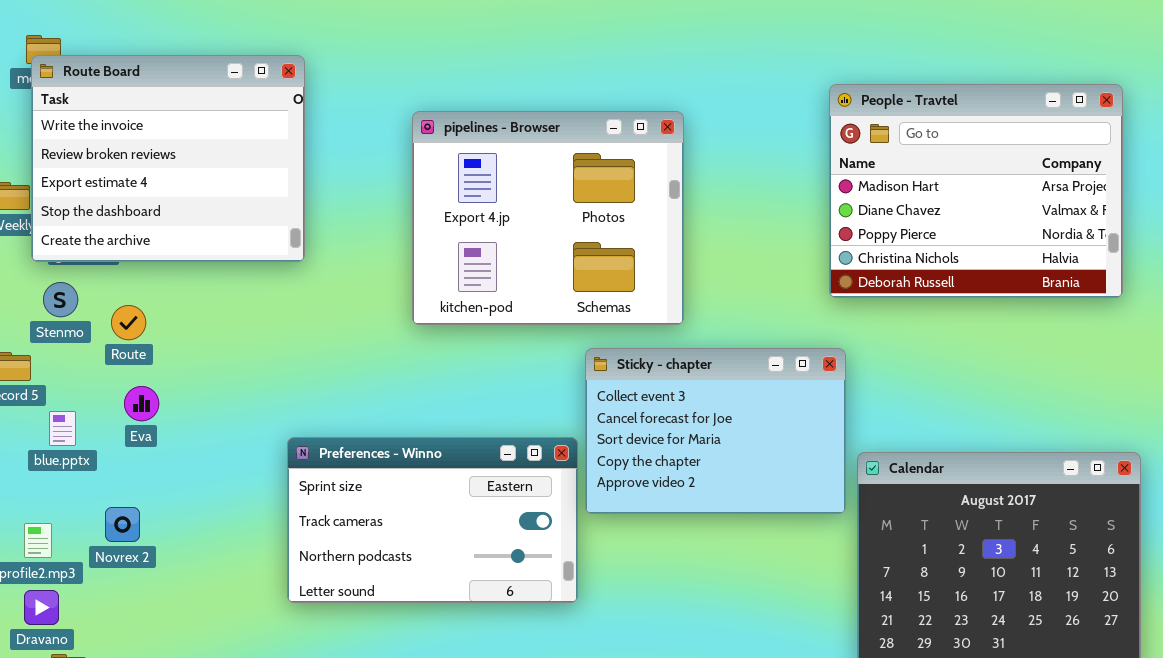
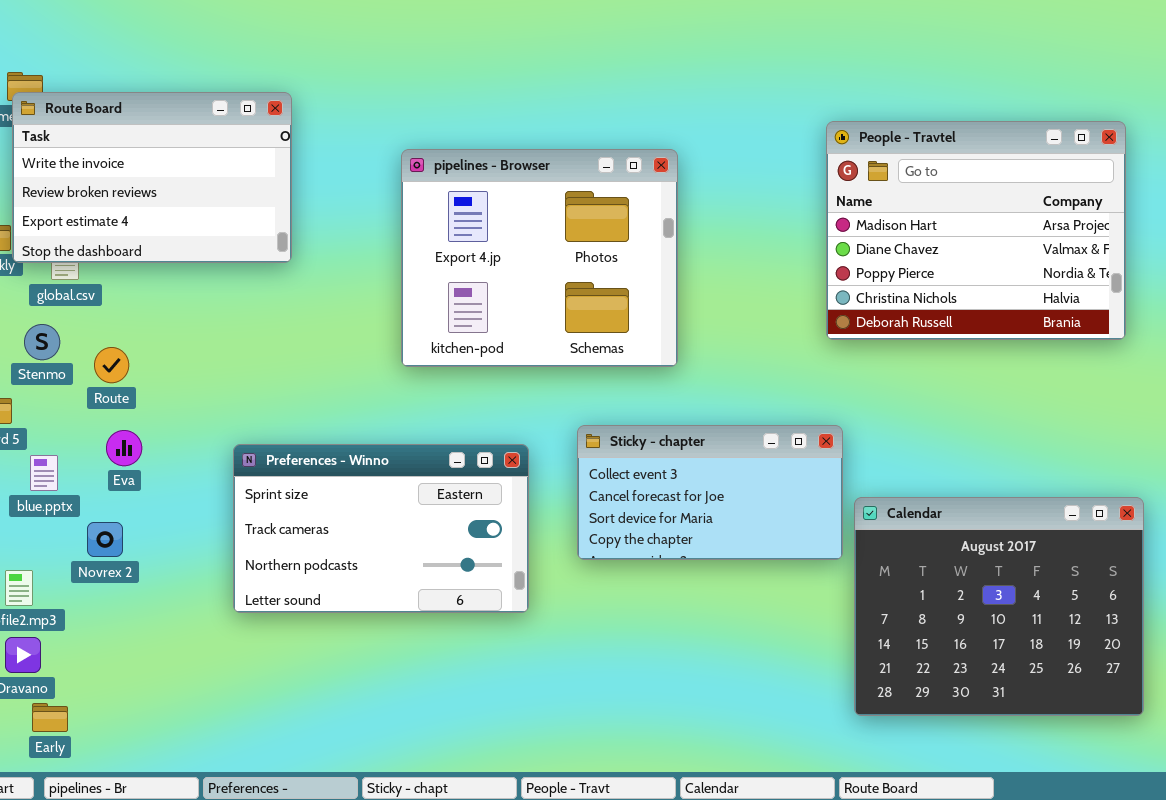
Route Board: [31,55,305,262] -> [12,92,292,263], resized
Sticky - chapter: [585,348,846,514] -> [577,425,843,560], resized
Preferences - Winno: [287,437,578,603] -> [233,444,529,613], moved
Novrex 2: [105,507,140,542] -> [87,522,123,557], moved

